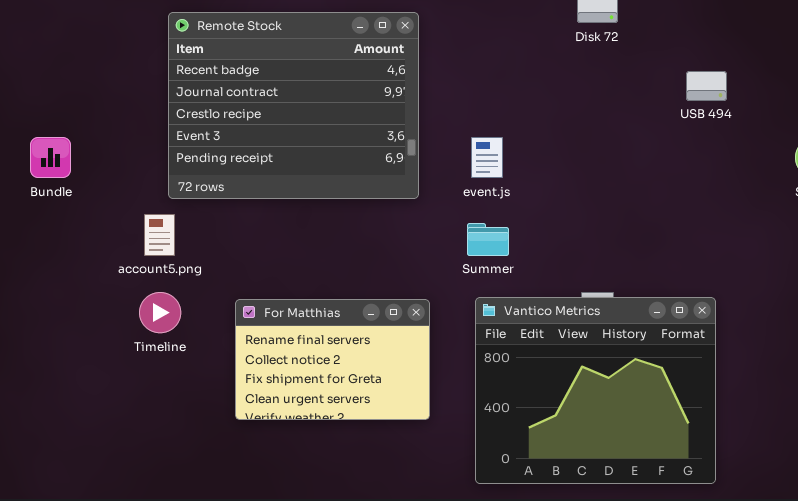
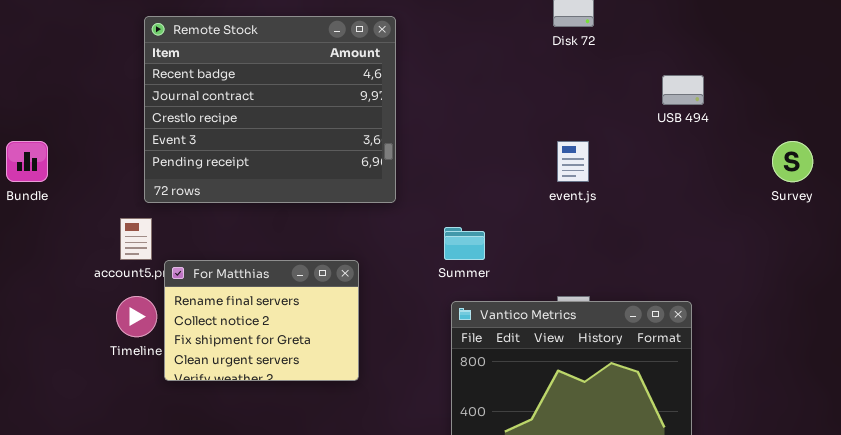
event.js: [471,137,503,178] -> [557,141,589,182], moved
For Matthias: [235,299,430,420] -> [164,260,359,381], moved

